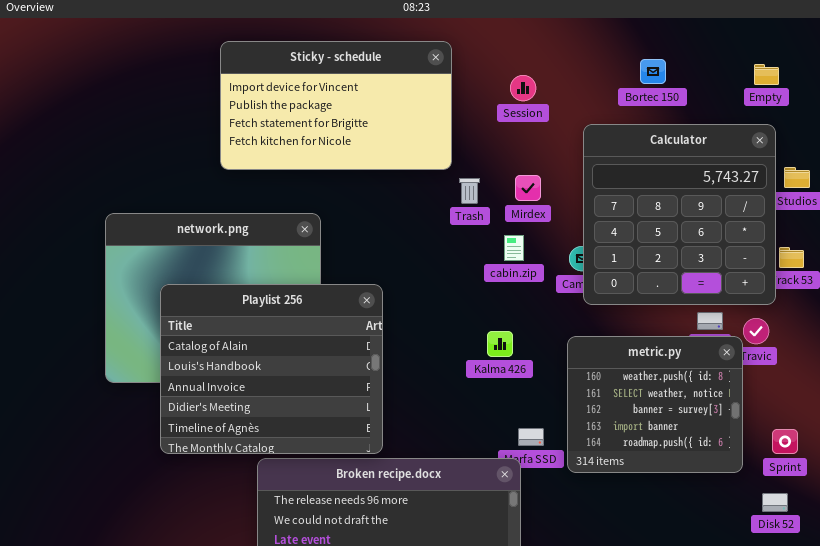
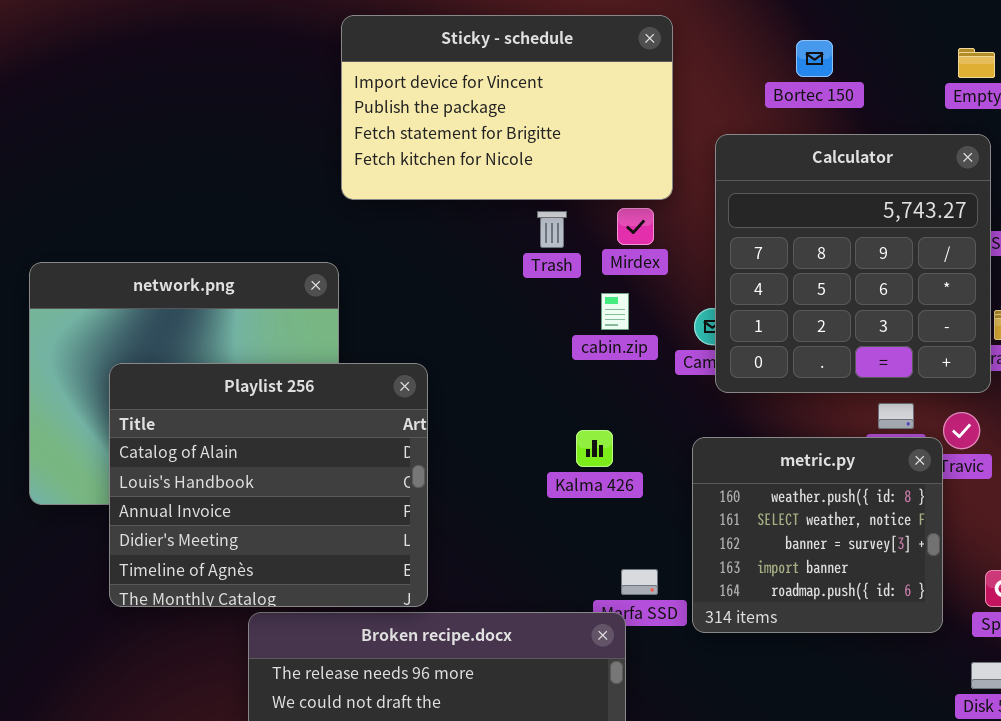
Sticky - schedule: [220,41,452,170] -> [341,15,673,200], moved

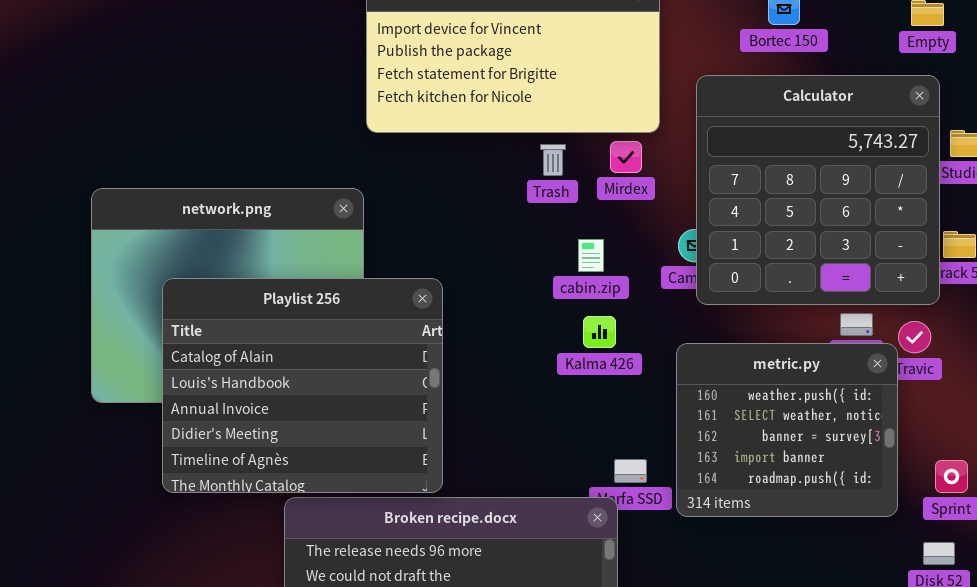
cabin.zip: [601,293,629,330] -> [578,239,604,272], moved
Kalma 426: [576,430,613,467] -> [583,316,616,348], moved

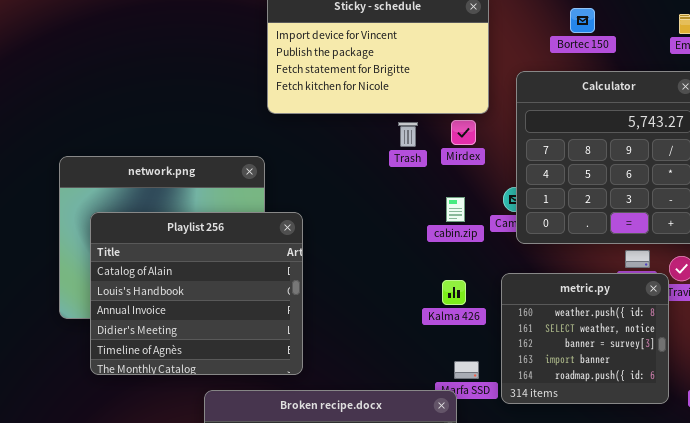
cabin.zip: [578,239,604,272] -> [446,197,465,222], moved
Playlist 256: [162,278,443,493] -> [90,212,303,375], moved
Kalma 426: [583,316,616,348] -> [442,280,466,305], moved

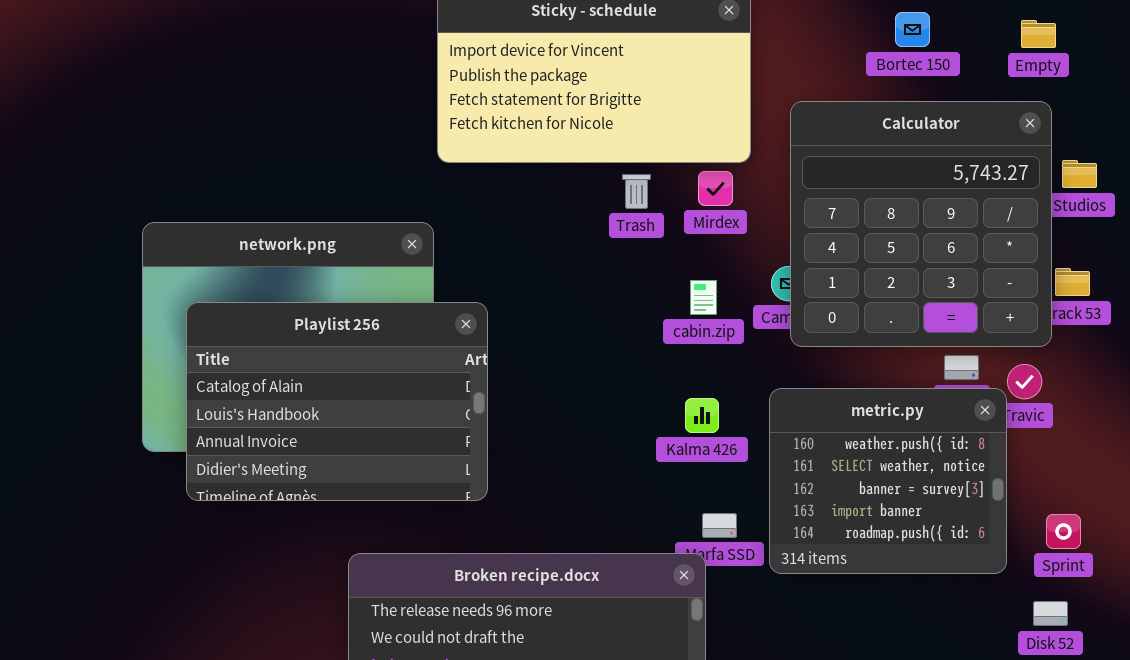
Bortec 150: [570,8,595,33] -> [895,12,930,47], moved
Playlist 256: [90,212,303,375] -> [186,302,488,501], resized

